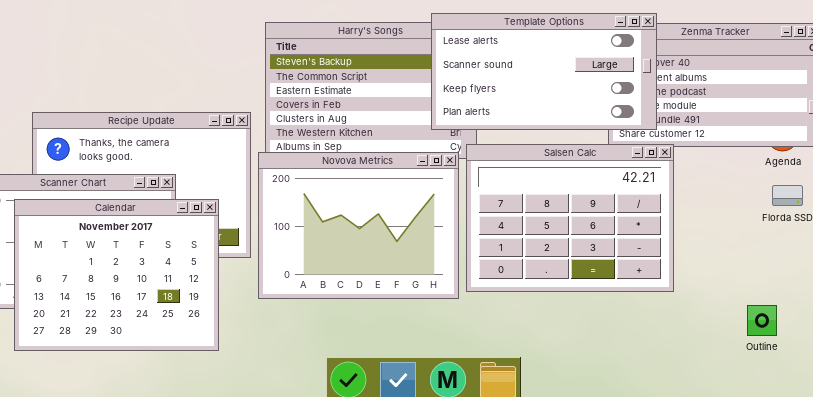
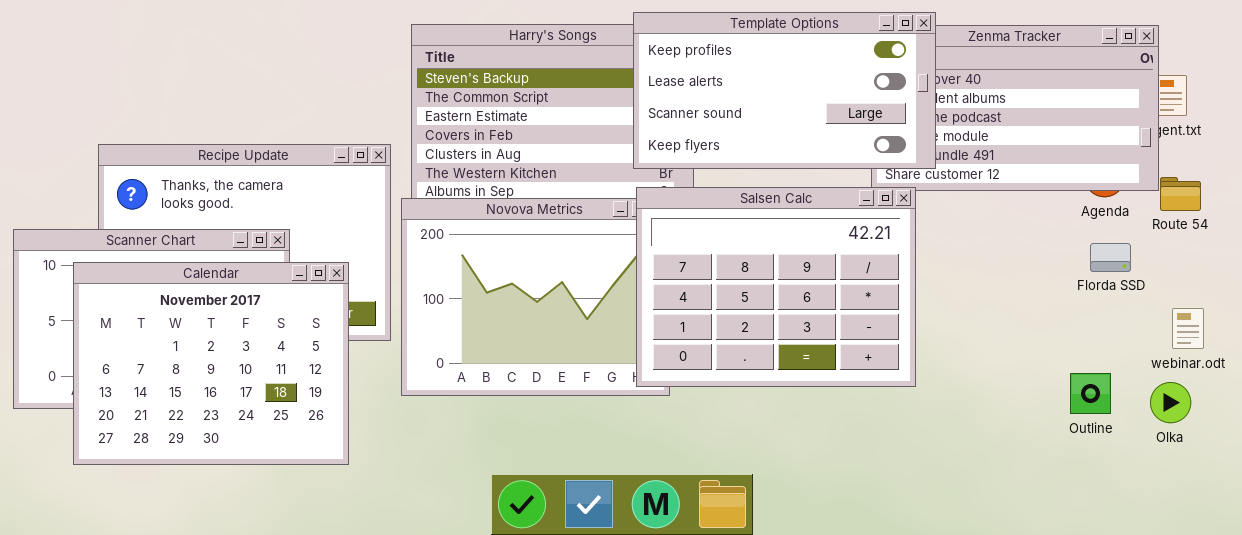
Template Options: [431,13,657,130] -> [633,12,936,169], scrolled up 1 row
Salsen Calc: [466,144,674,292] -> [636,187,916,387], moved
Outline: [747,305,777,336] -> [1070,373,1111,414], moved

